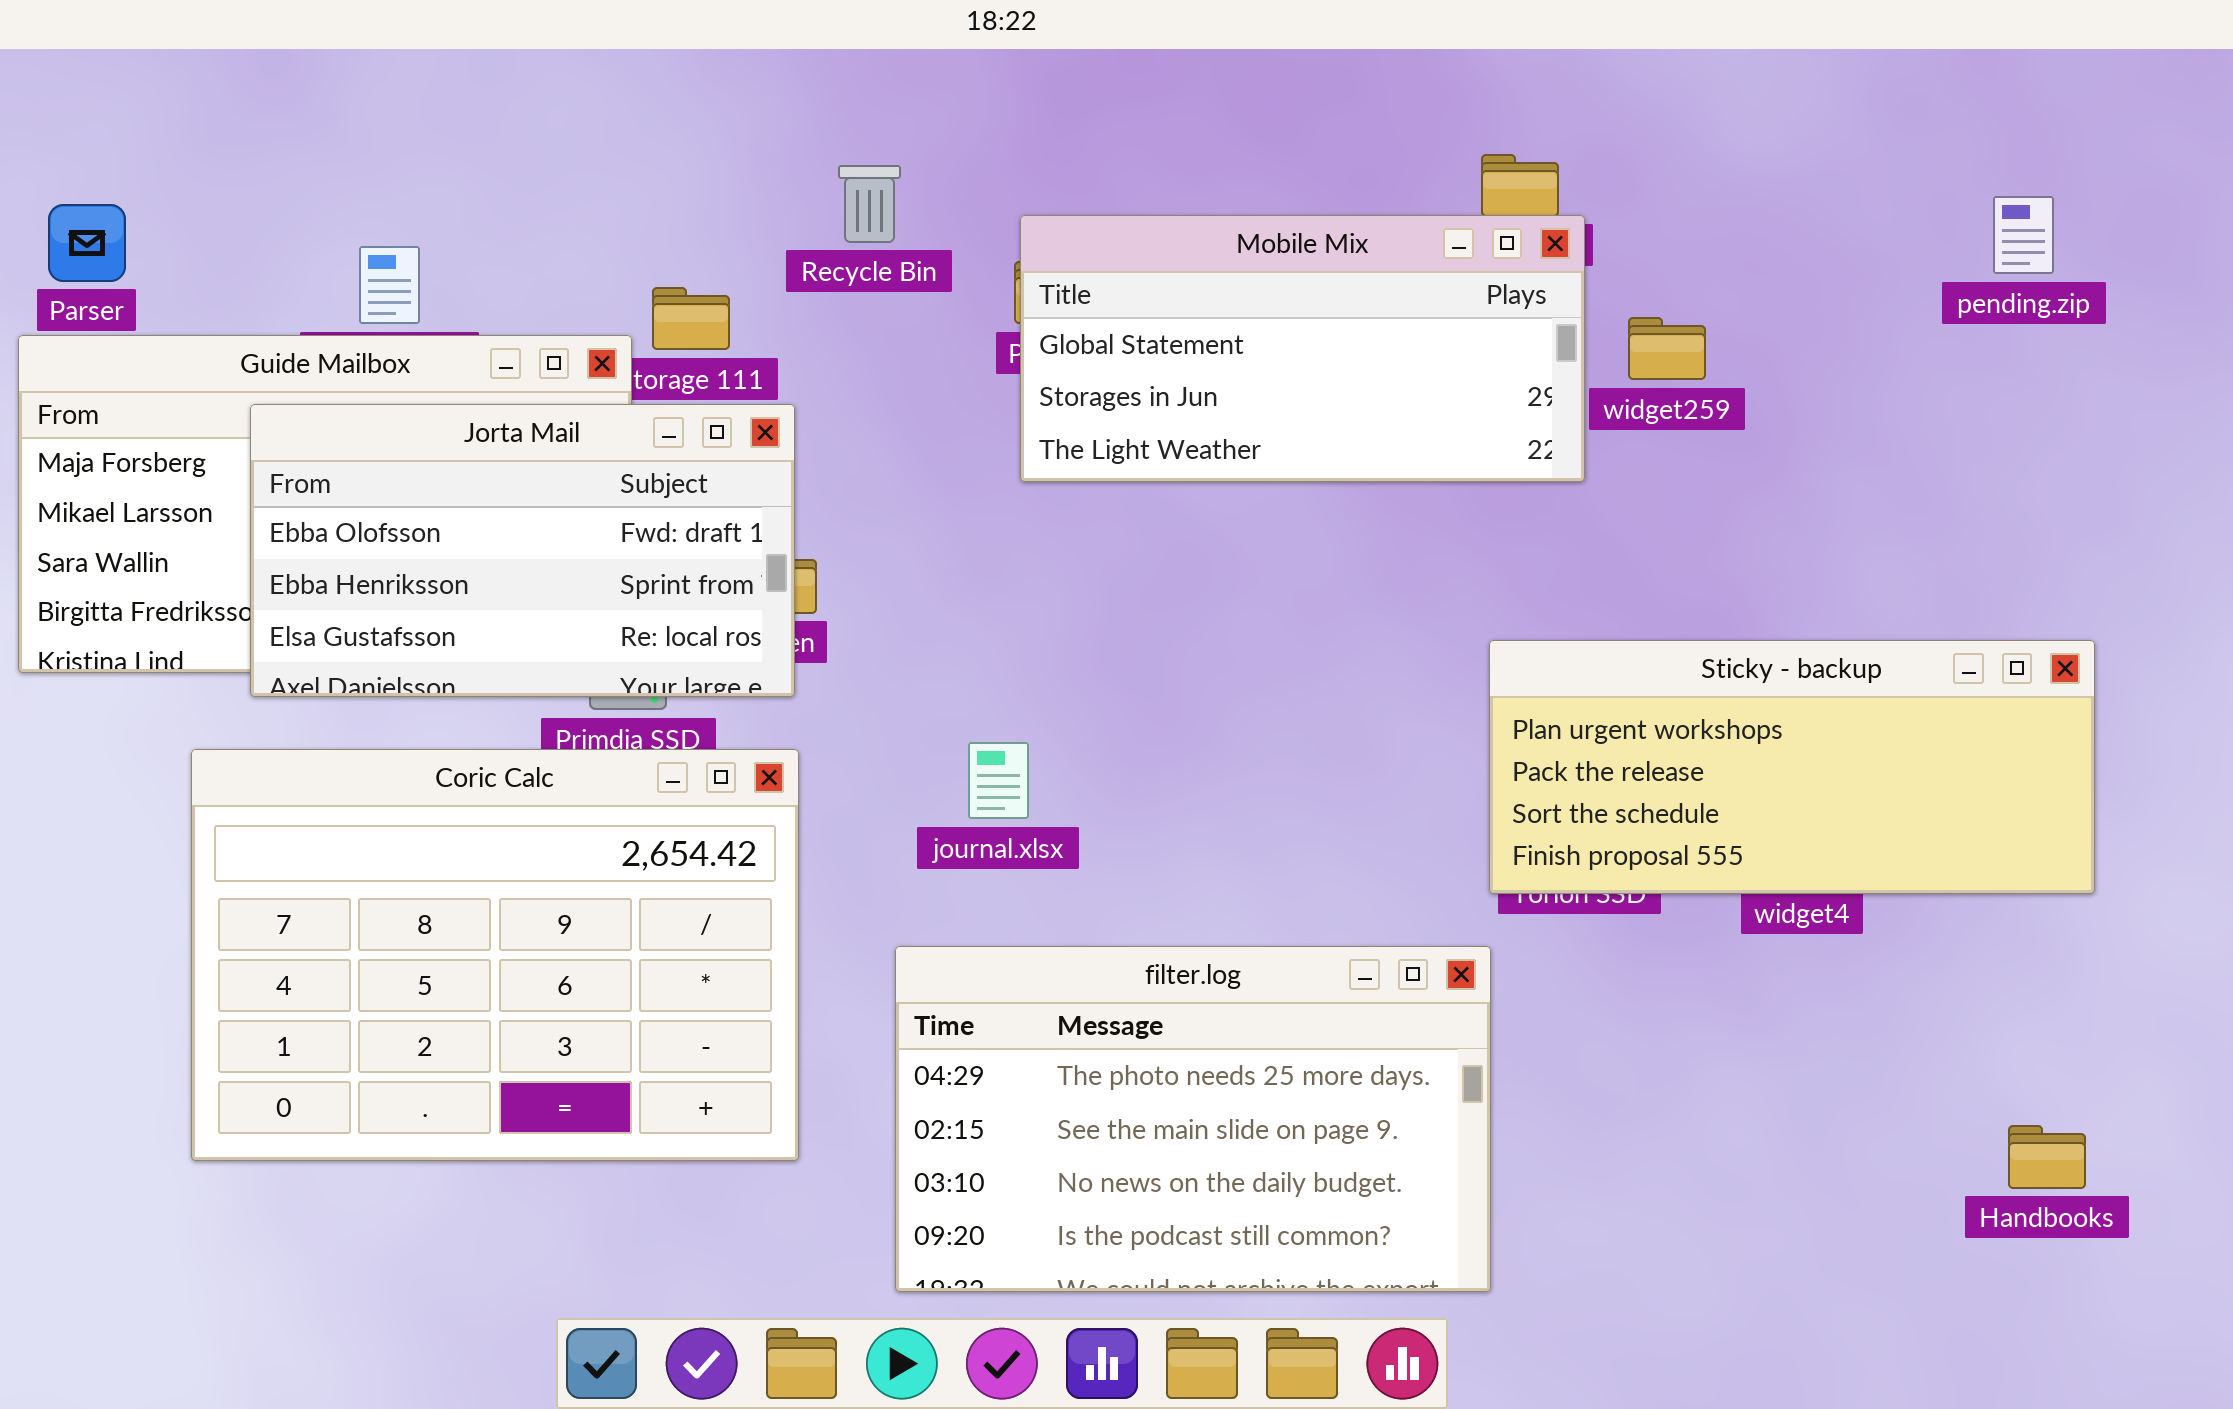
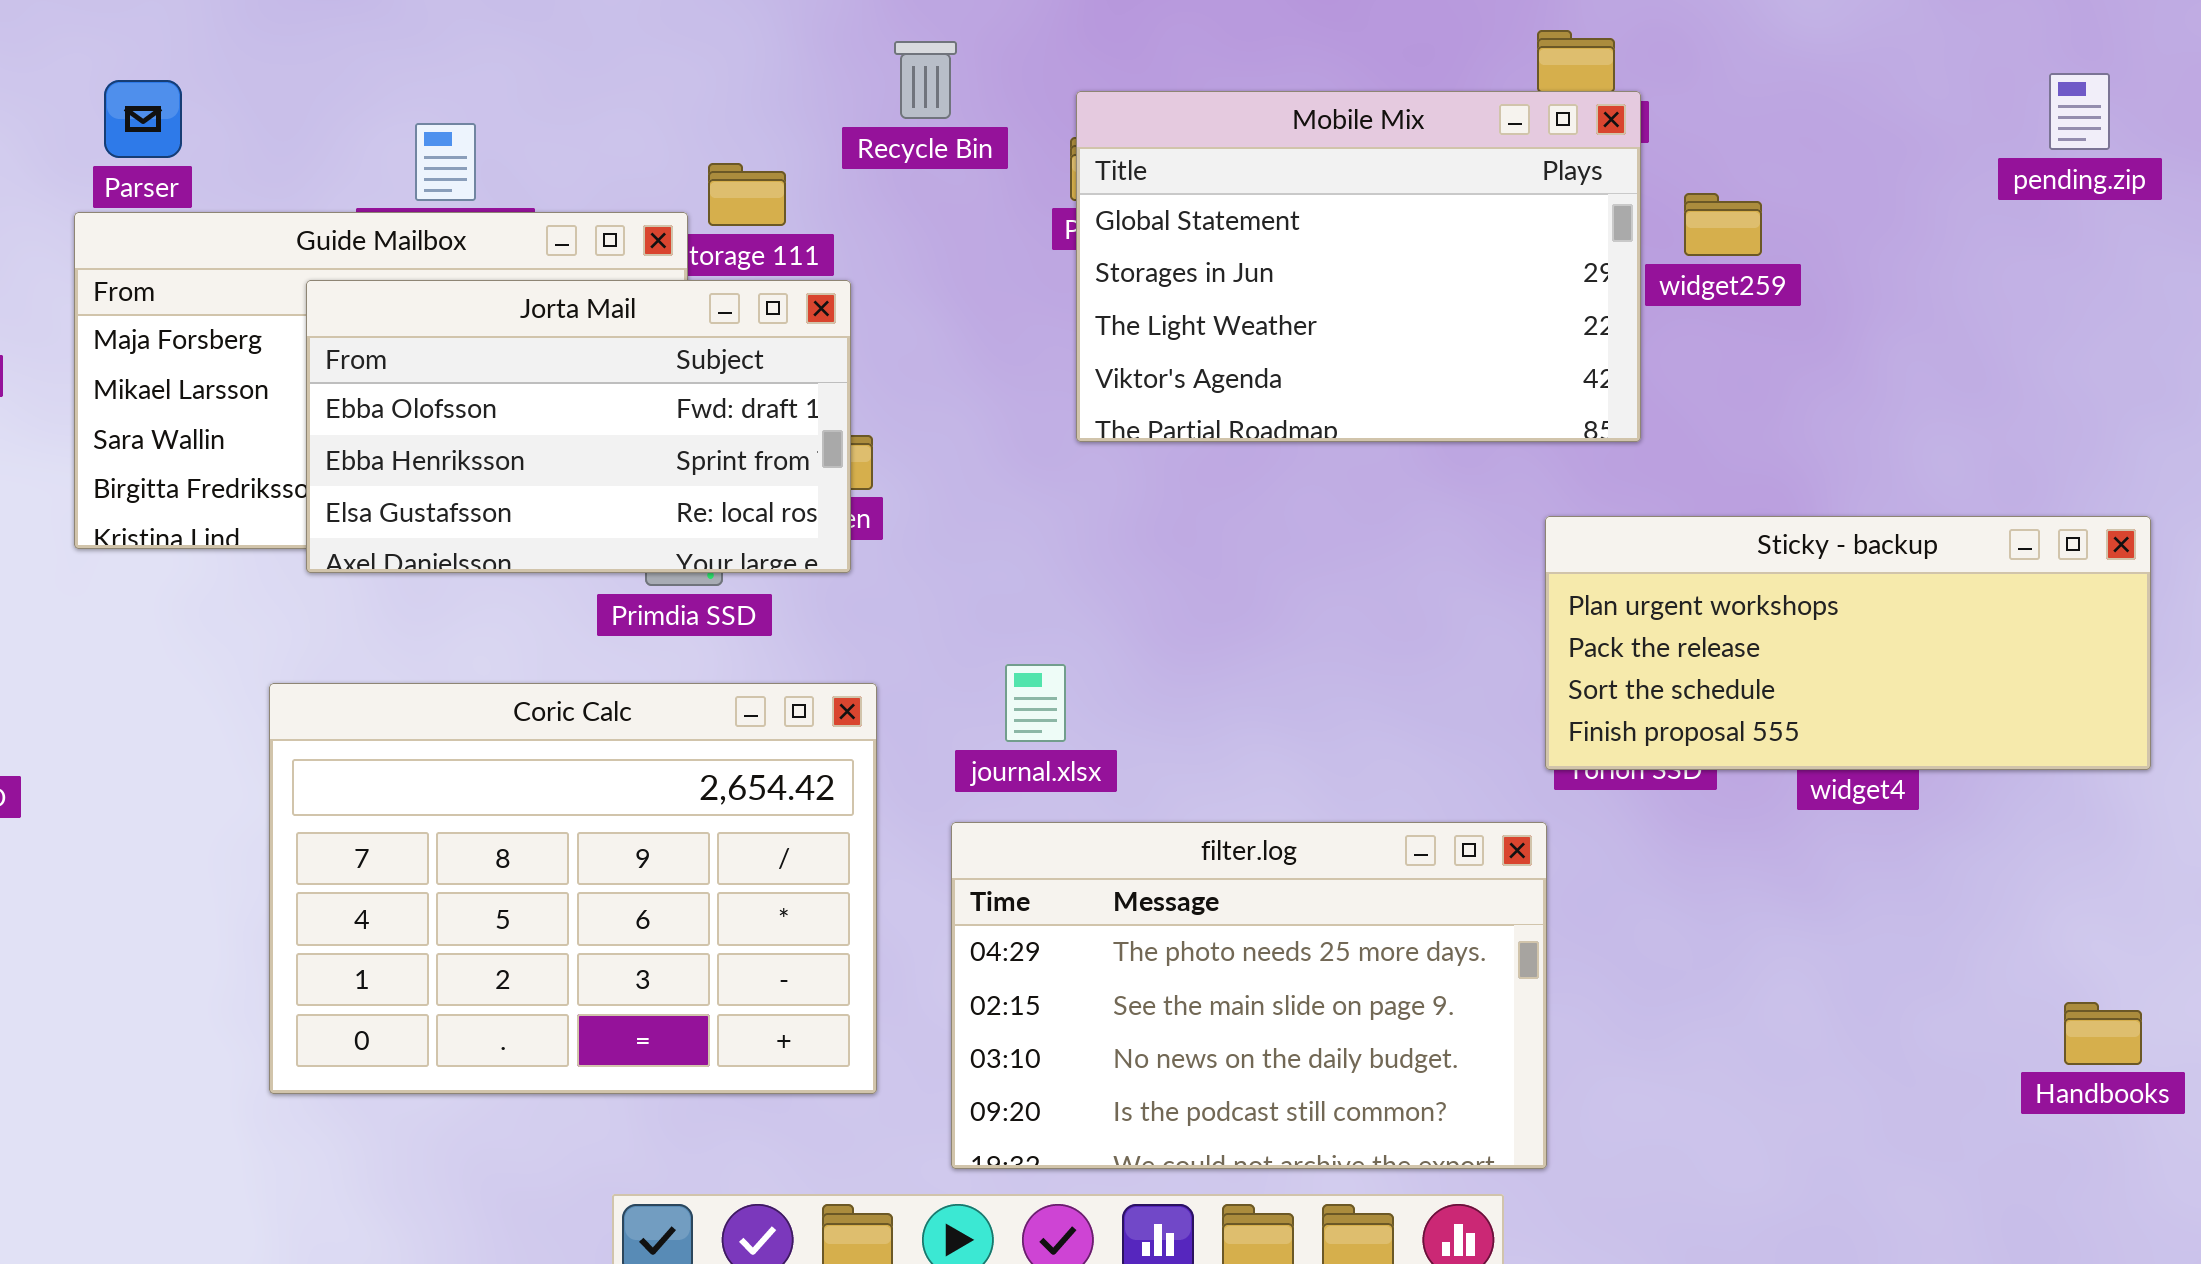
Mobile Mix: [1020,215,1585,482] -> [1076,91,1641,442], resized
journal.xlsx: [968,742,1029,819] -> [1005,664,1066,742], moved
Coric Calc: [191,749,799,1161] -> [269,683,877,1094], moved

